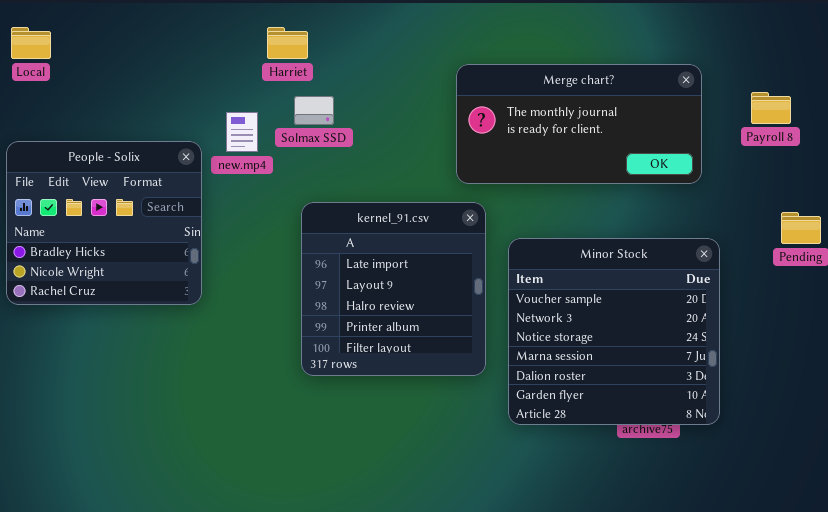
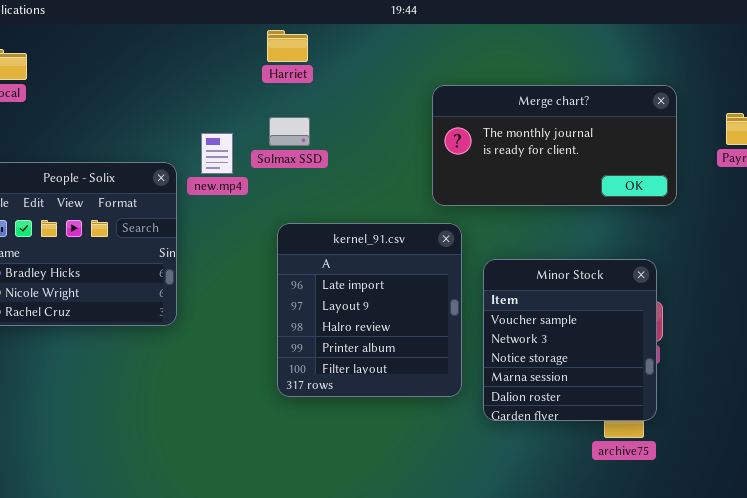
Harriet: [267,27,308,59] -> [267,30,308,62], moved
Minor Stock: [508,238,720,425] -> [483,259,657,421], resized

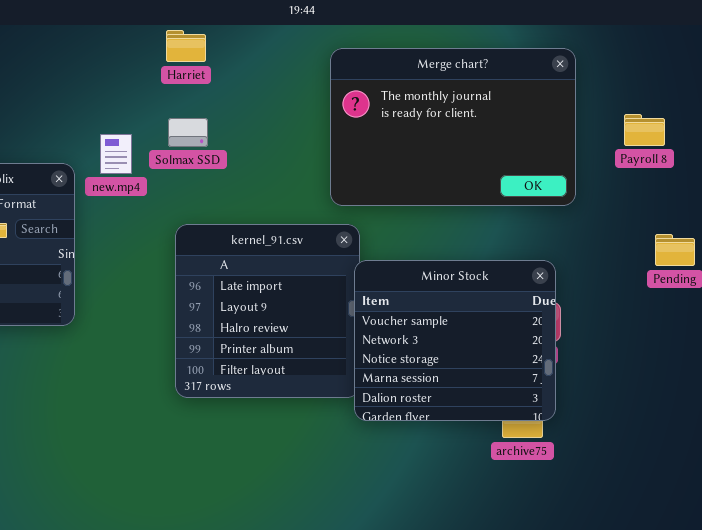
Merge chart?: [432,85,677,206] -> [330,48,576,206], resized
Minor Stock: [483,259,657,421] -> [354,260,556,421], resized

